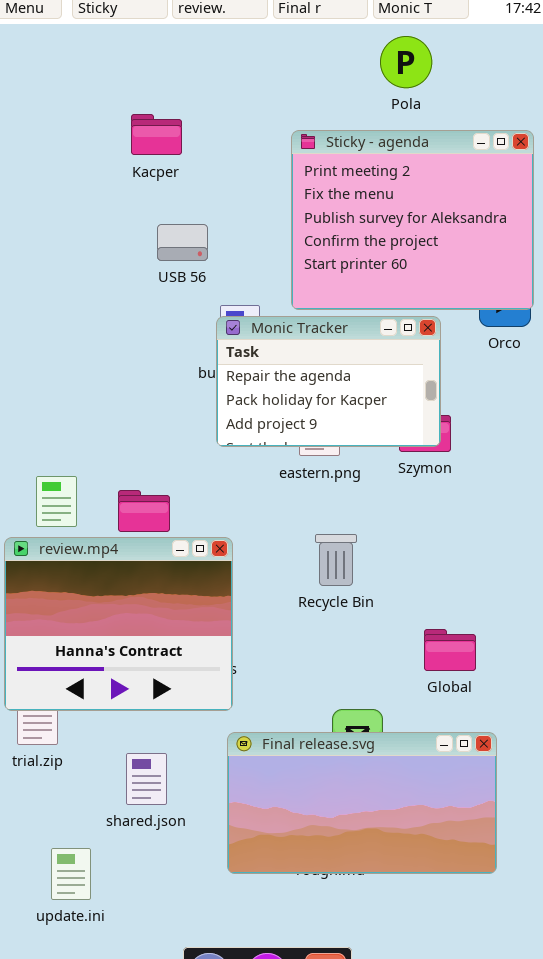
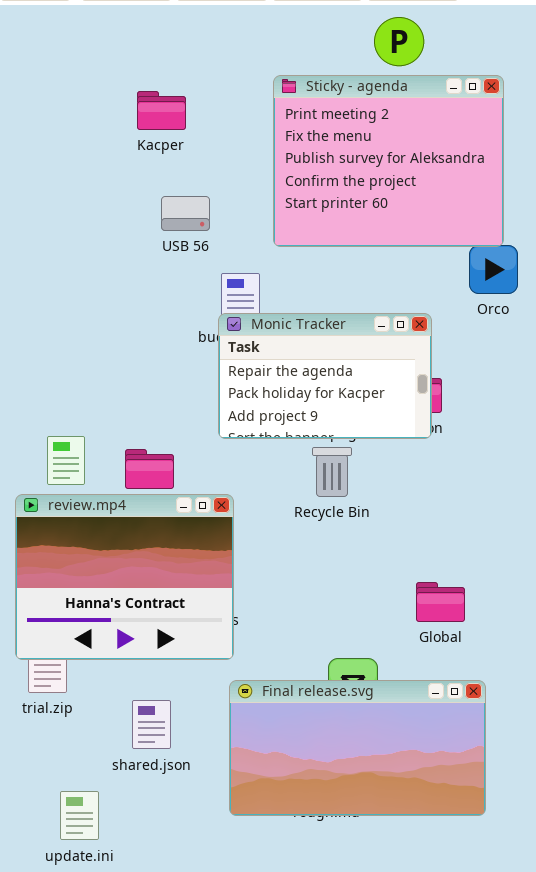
Sticky - agenda: [291,130,534,310] -> [273,75,504,247], moved
Monic Tracker: [216,316,441,447] -> [218,313,432,439], moved
Recycle Bin: [315,534,357,586] -> [312,447,352,497], moved

